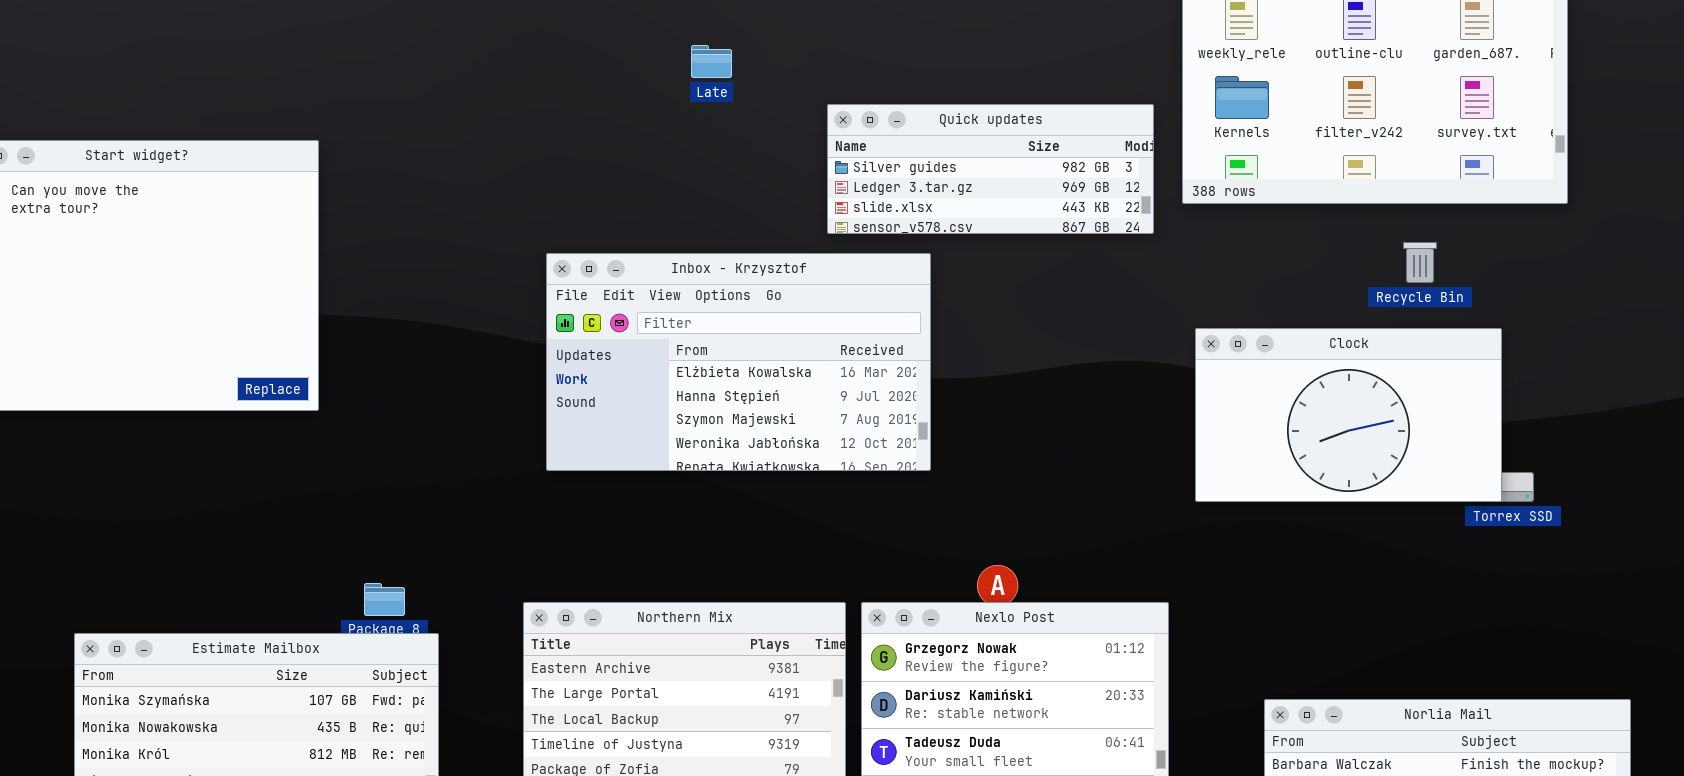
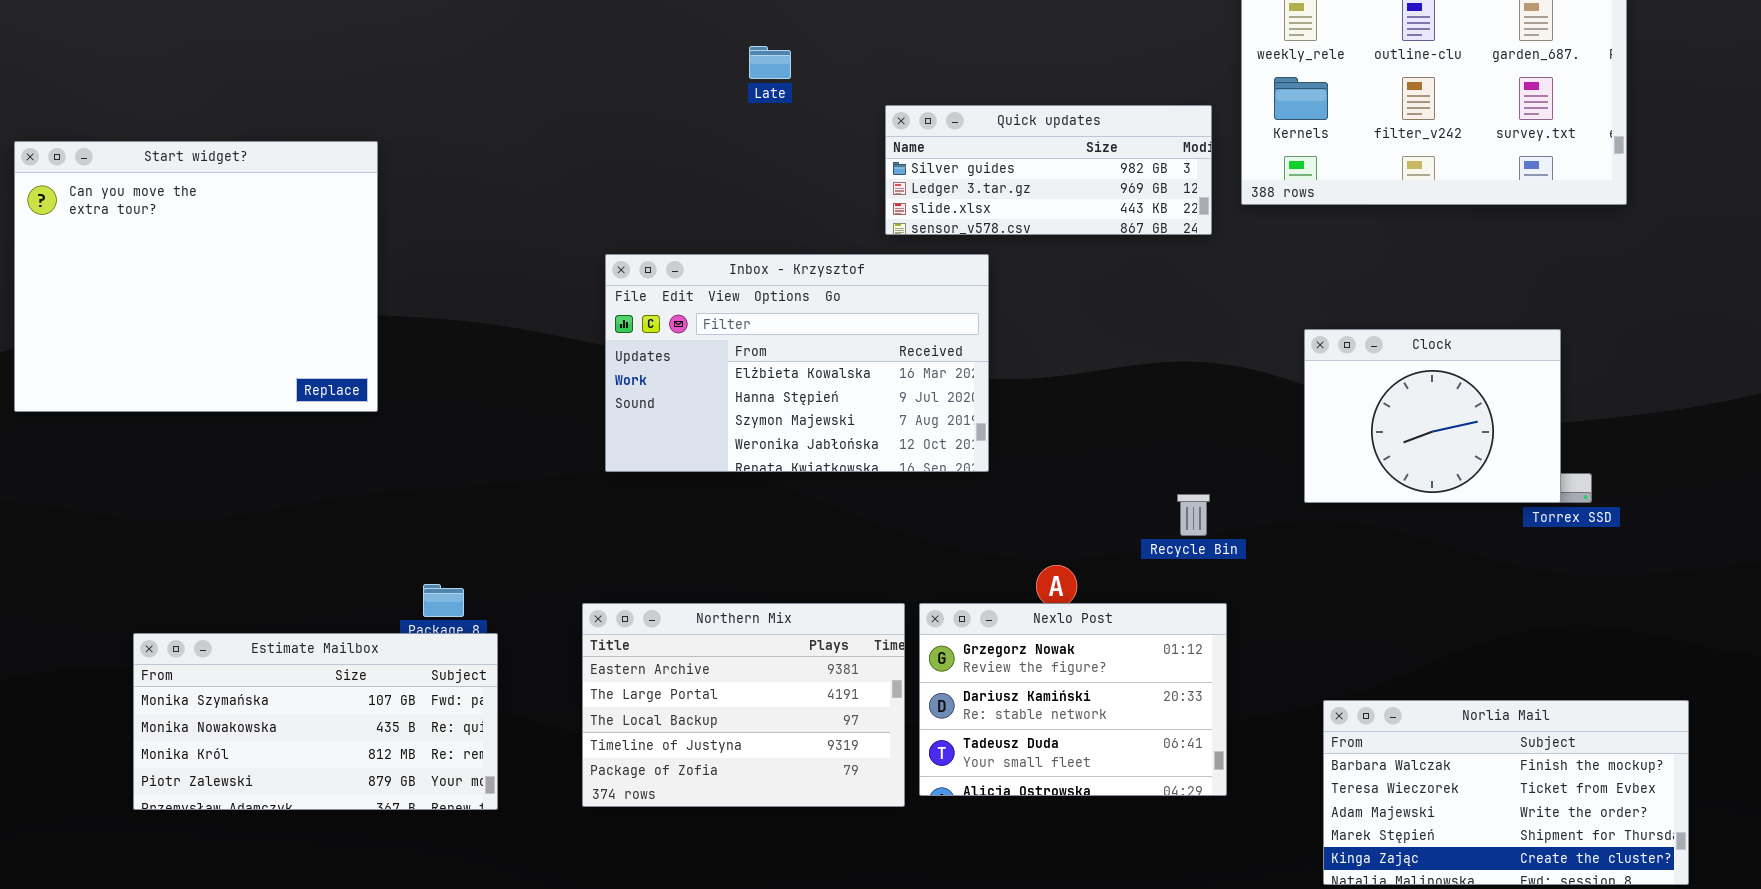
Recycle Bin: [1403,242,1437,283] -> [1177,494,1210,536], moved
Clock: [1195,328,1502,502] -> [1304,329,1561,503], resized

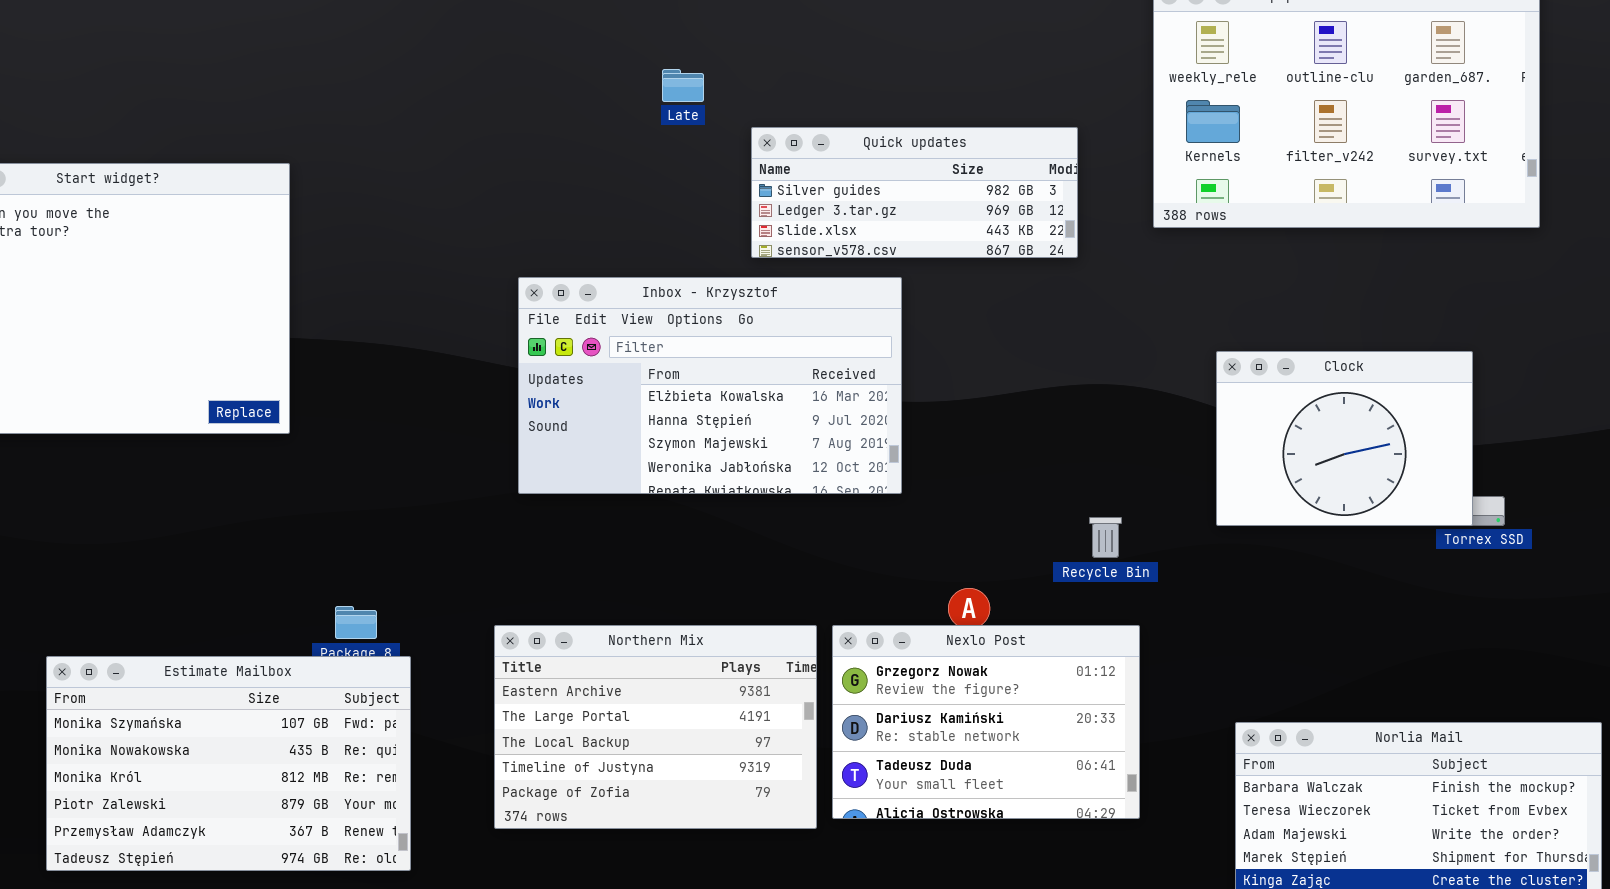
Quick updates: [885,105,1212,235] -> [751,127,1078,258], moved
Estimate Mailbox: [133,633,498,810] -> [46,656,411,871], resized

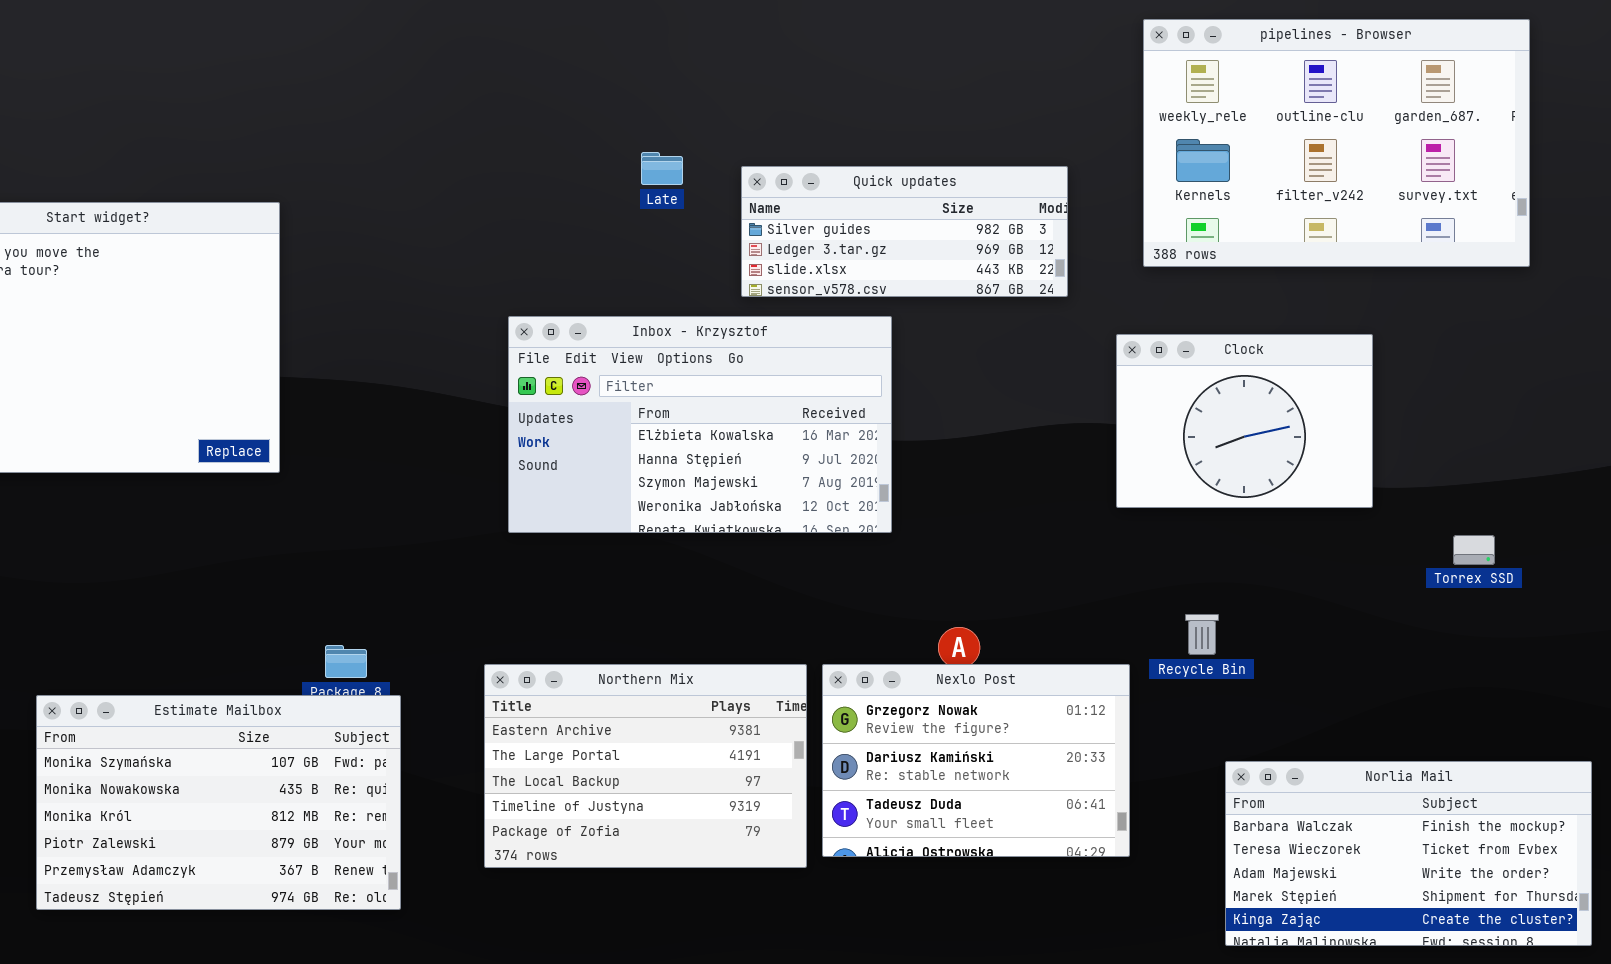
Late: [662,69,704,102] -> [641,152,683,185], moved
Clock: [1216,351,1473,526] -> [1116,334,1373,508], moved
Recycle Bin: [1089,517,1122,558] -> [1185,614,1219,655], moved

